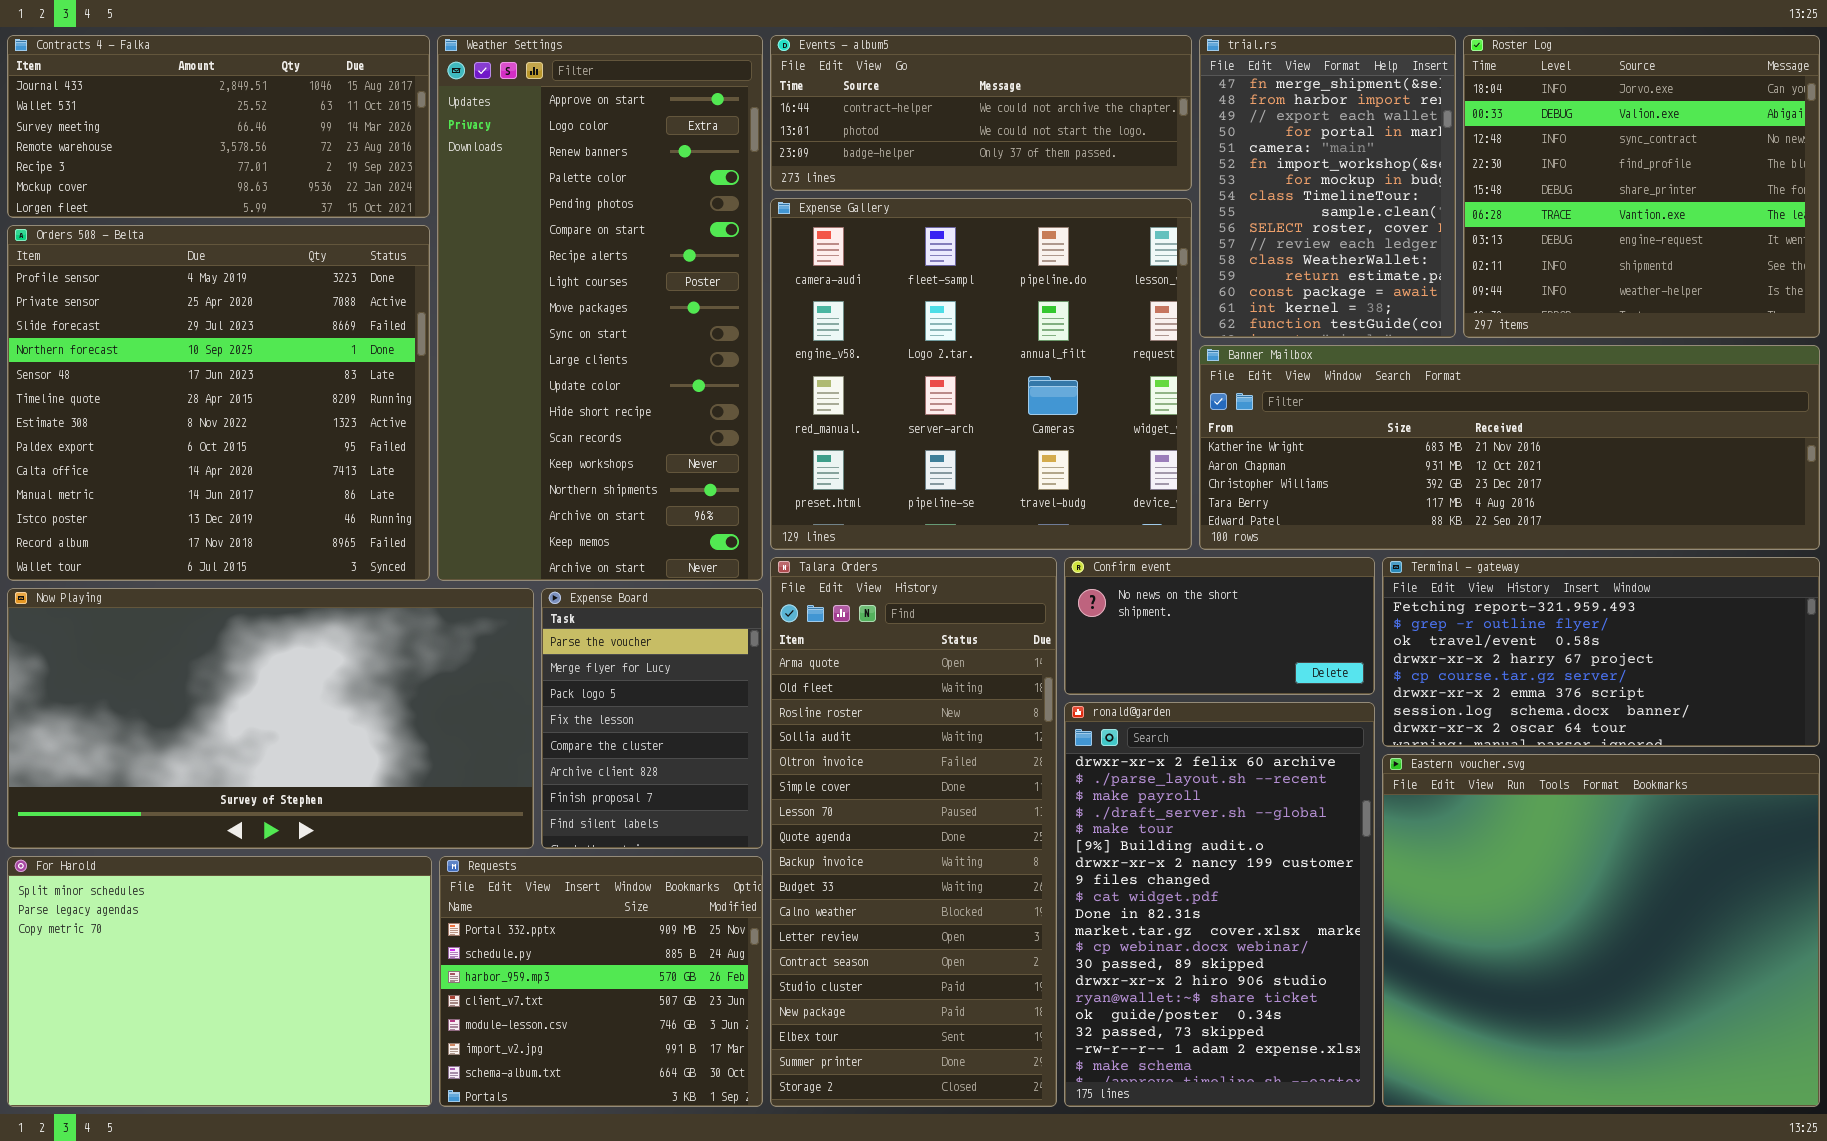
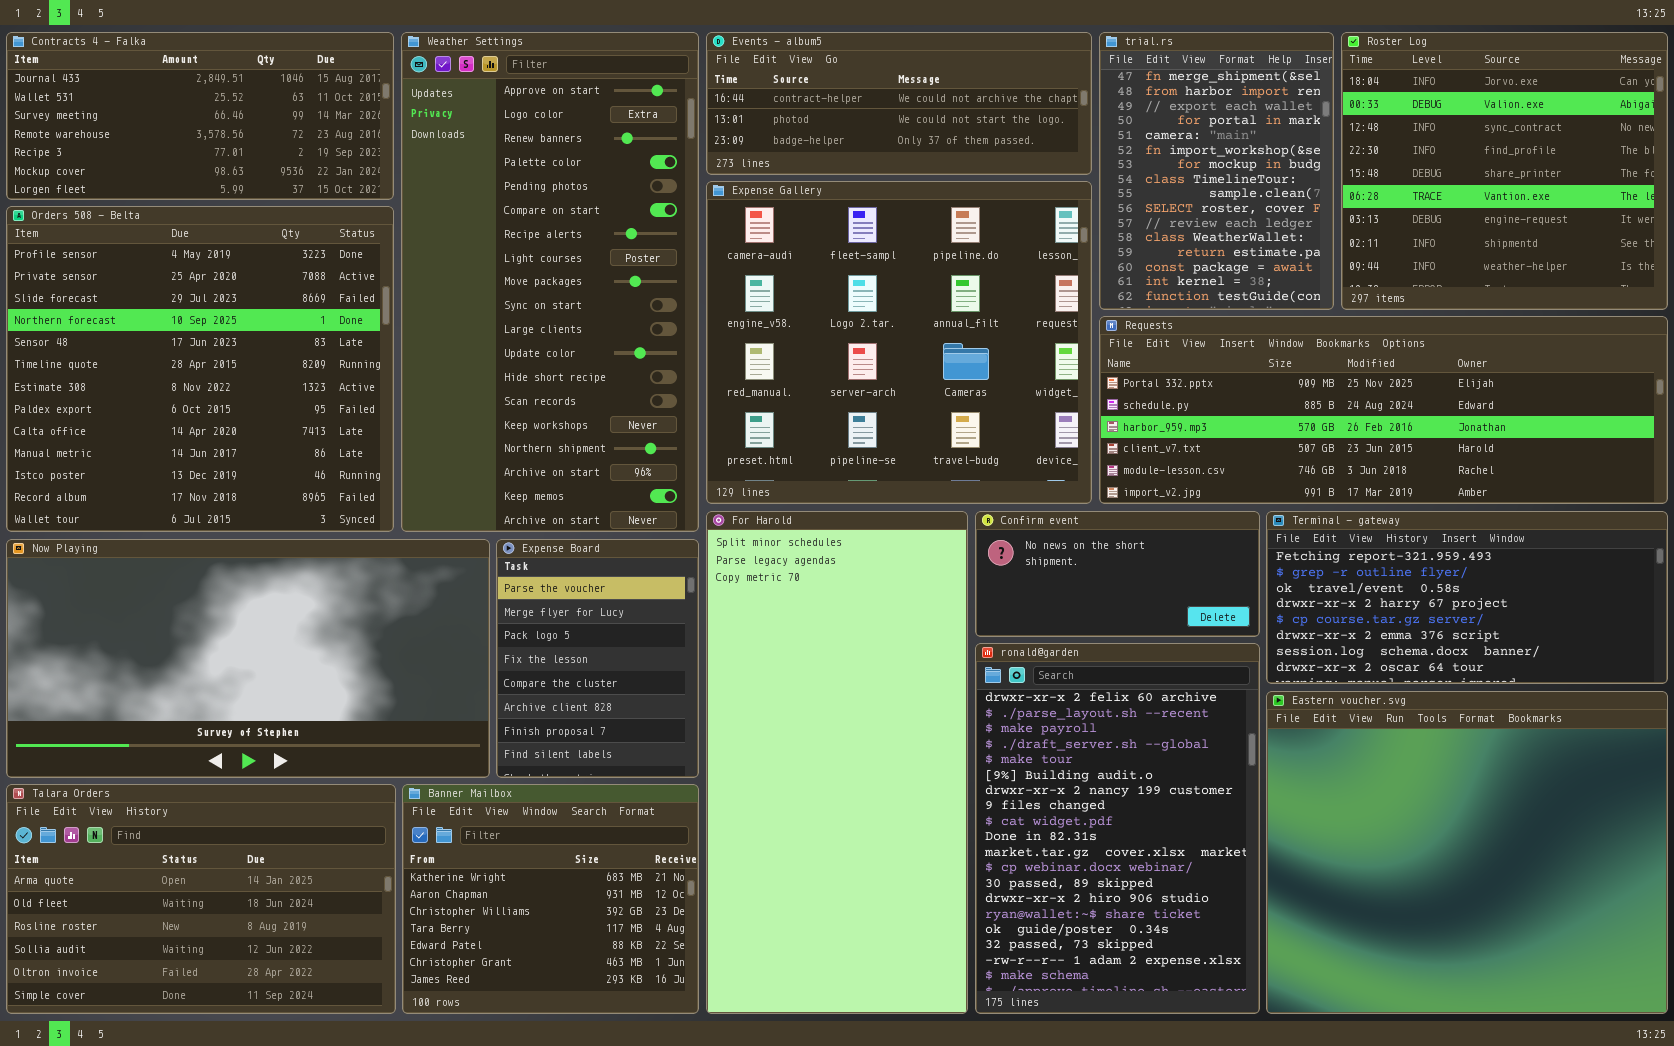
Banner Mailbox: [1199,345,1820,550] -> [402,784,699,1014], moved, resized
Talara Orders: [770,557,1057,1107] -> [6,784,396,1014], moved, resized
For Harold: [7,856,432,1107] -> [706,511,968,1014], moved, resized
Requests: [439,856,763,1107] -> [1099,316,1668,504], moved, resized

